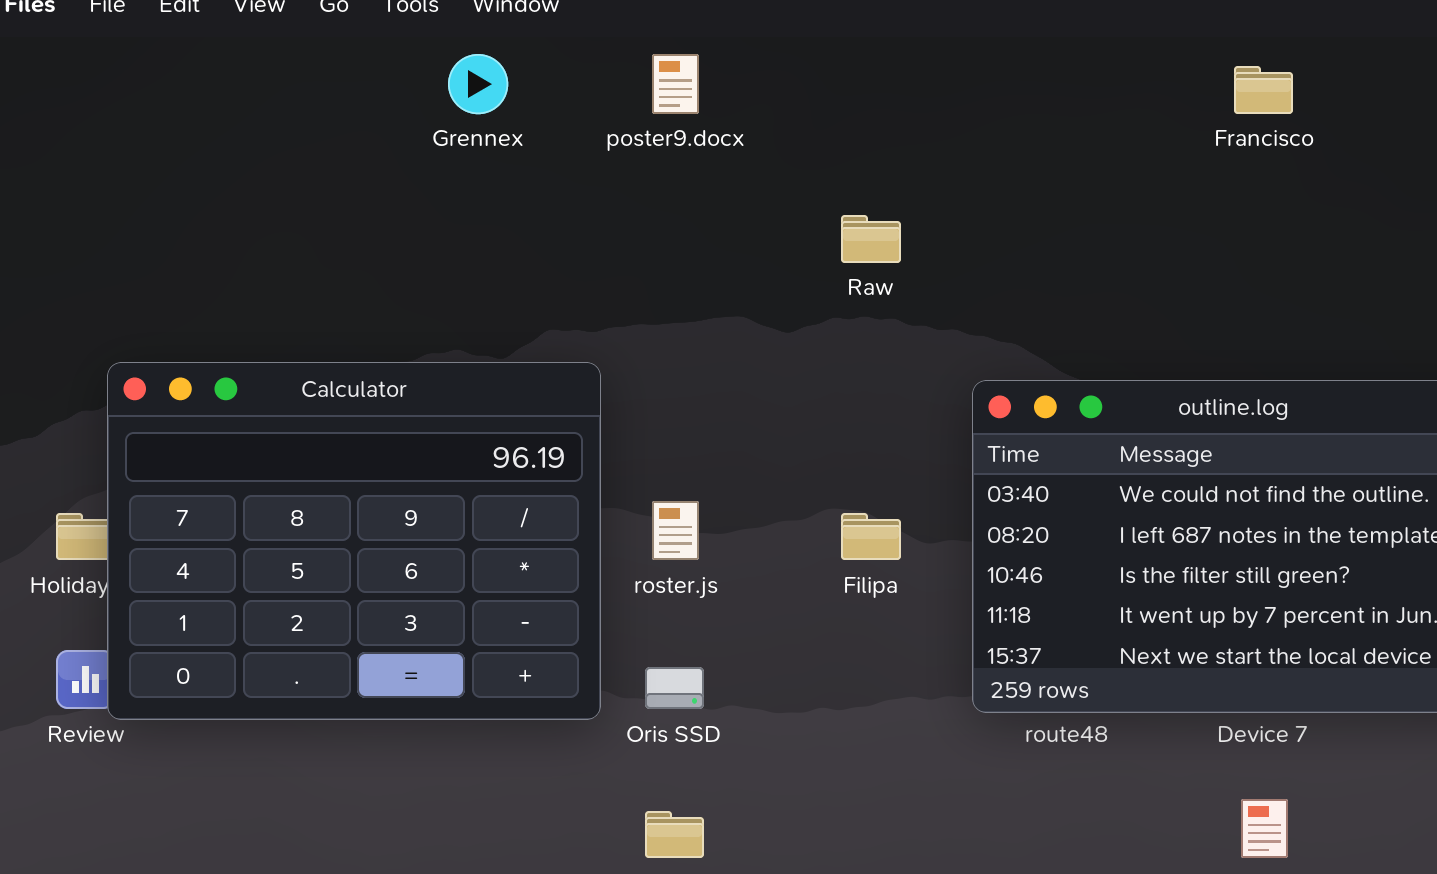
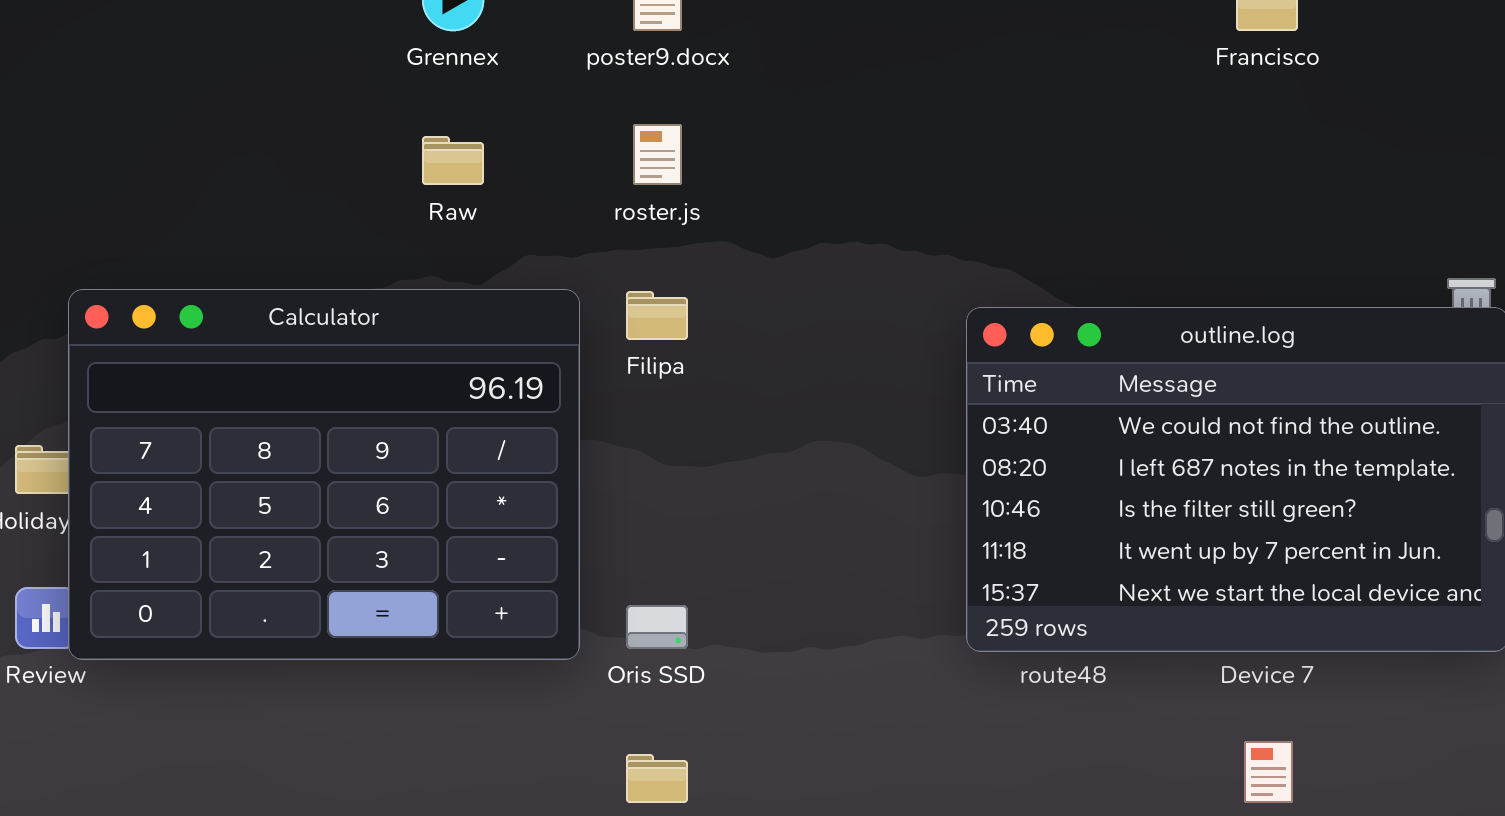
Raw: [841,215,901,263] -> [422,136,484,185], moved
roster.js: [652,501,699,560] -> [633,124,682,185], moved
Filipa: [841,513,901,560] -> [626,291,688,340], moved

